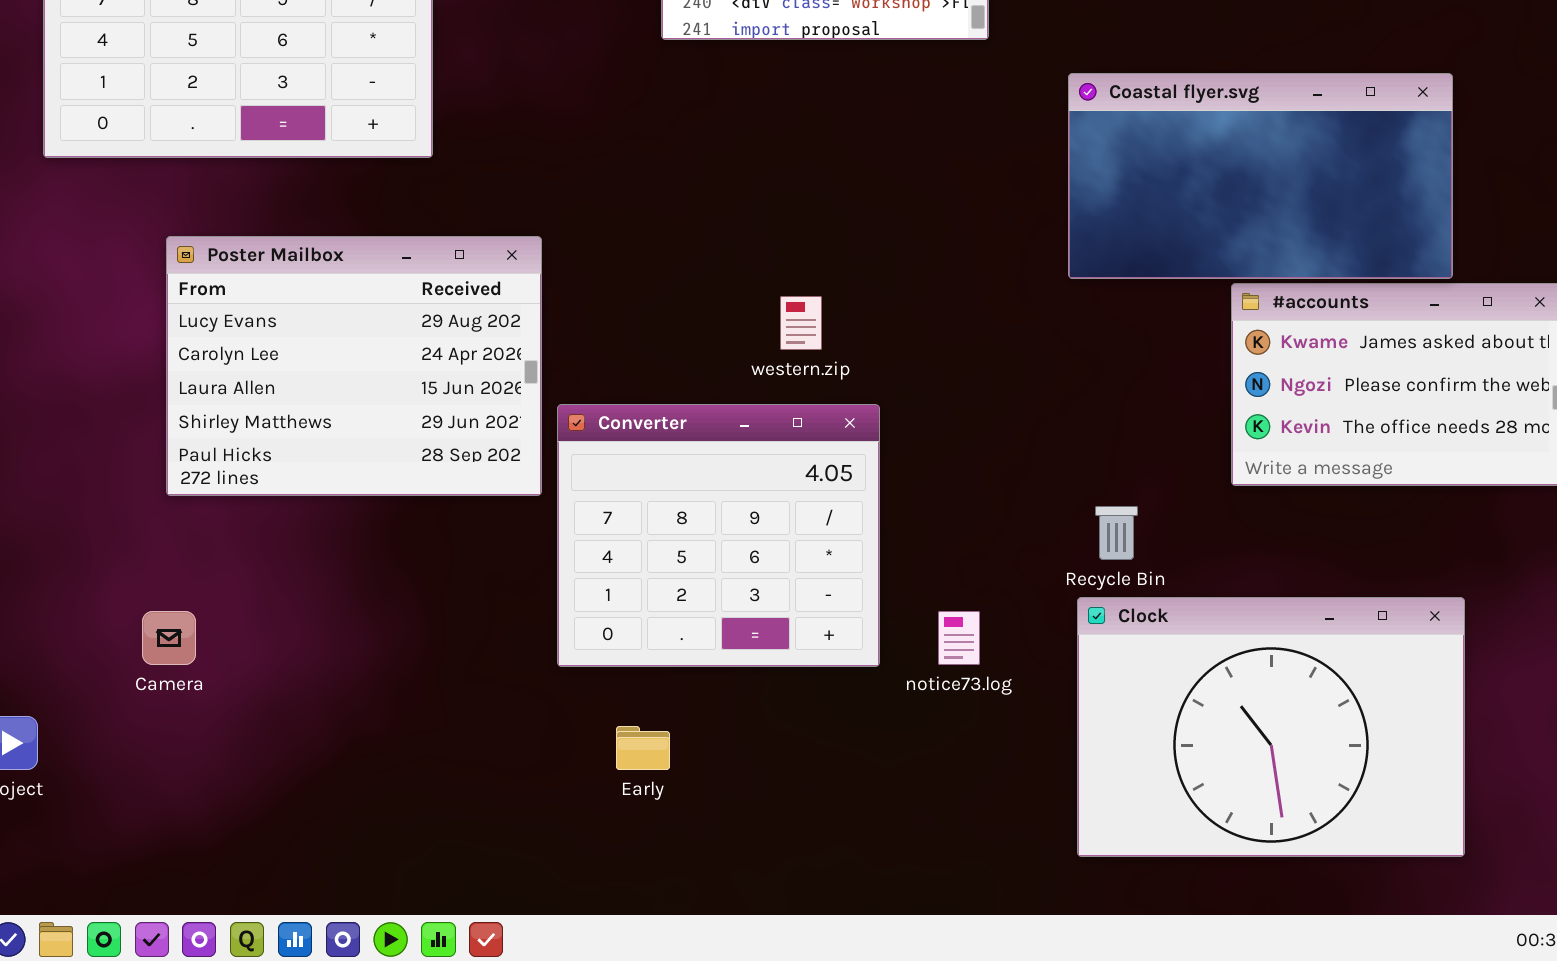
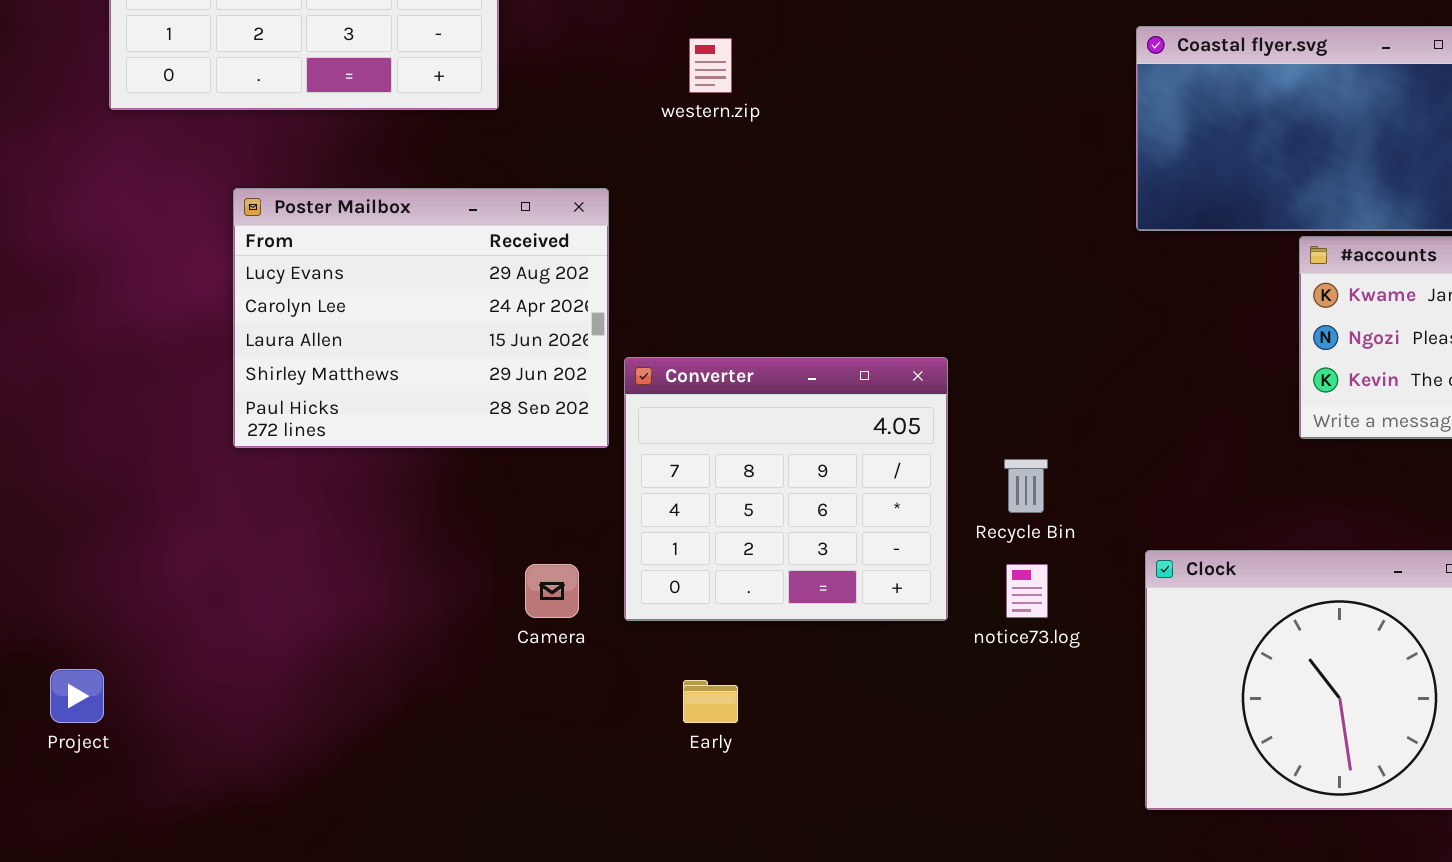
western.zip: [780,296,822,350] -> [689,38,732,93], moved
Recycle Bin: [1095,506,1138,560] -> [1004,459,1048,513], moved
Camera: [142,611,196,665] -> [525,564,579,618], moved

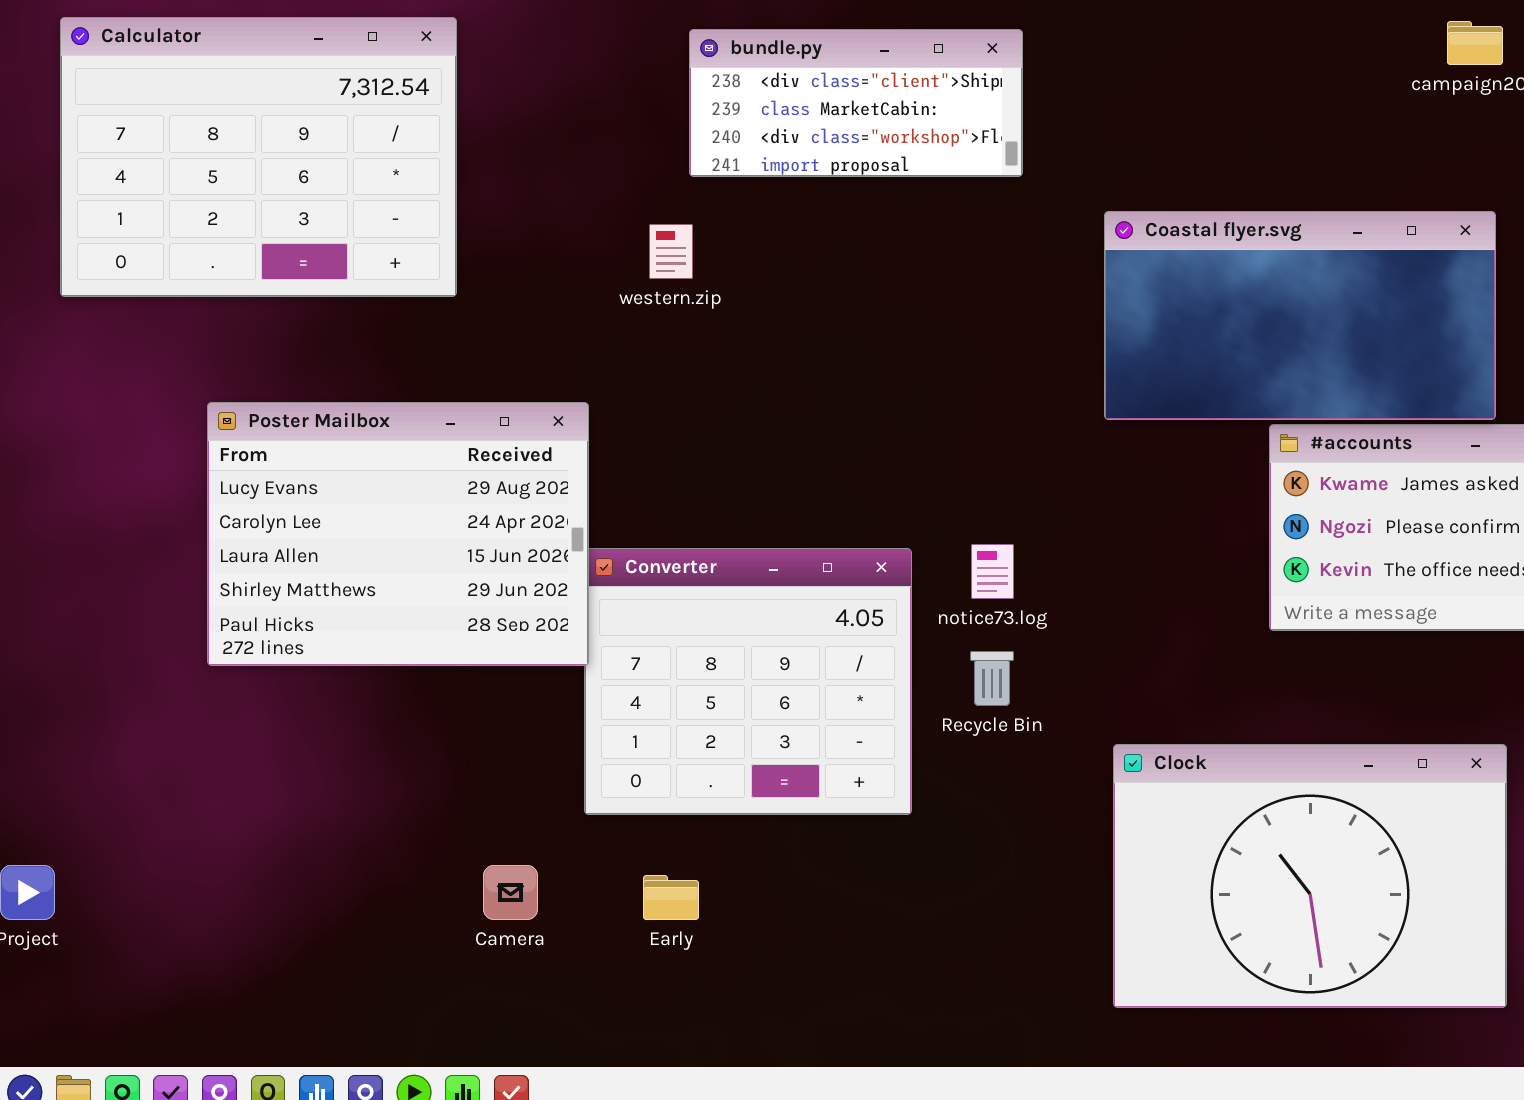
Poster Mailbox: [233,188,609,448] -> [207,402,589,666], moved
Camera: [525,564,579,618] -> [483,865,538,920], moved
notice73.log: [1006,564,1048,618] -> [971,544,1014,599], moved

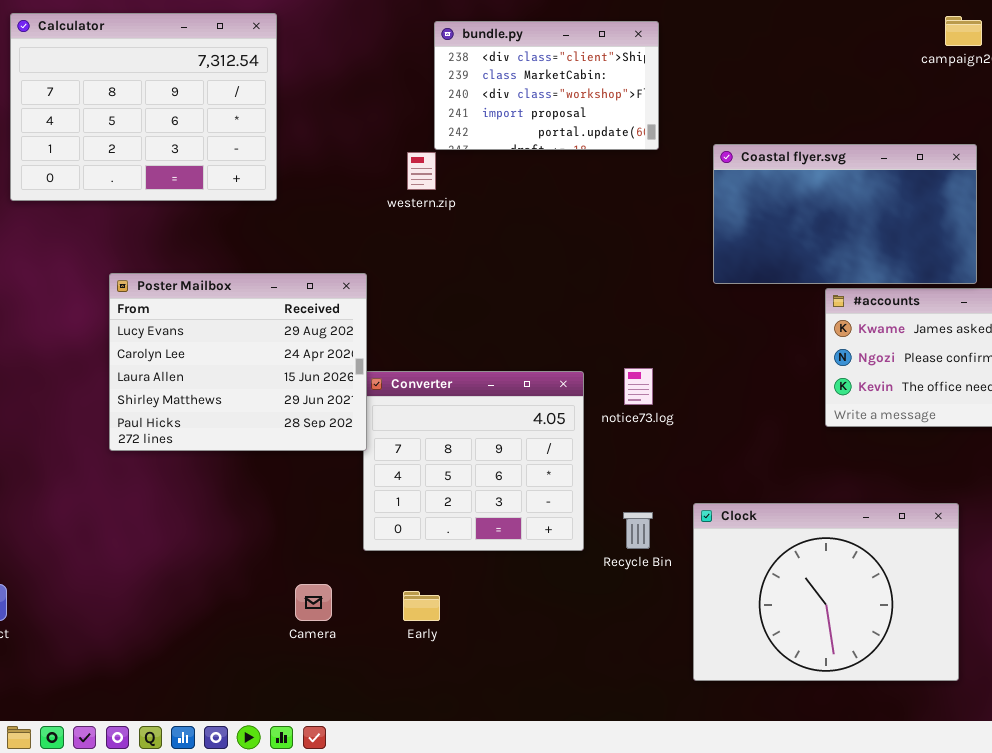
bundle.py: [689,29,1023,177] -> [434,21,659,150], resized
Recycle Bin: [970,651,1014,706] -> [623,512,653,549], moved
Clock: [1113,744,1507,1008] -> [693,503,959,681], moved

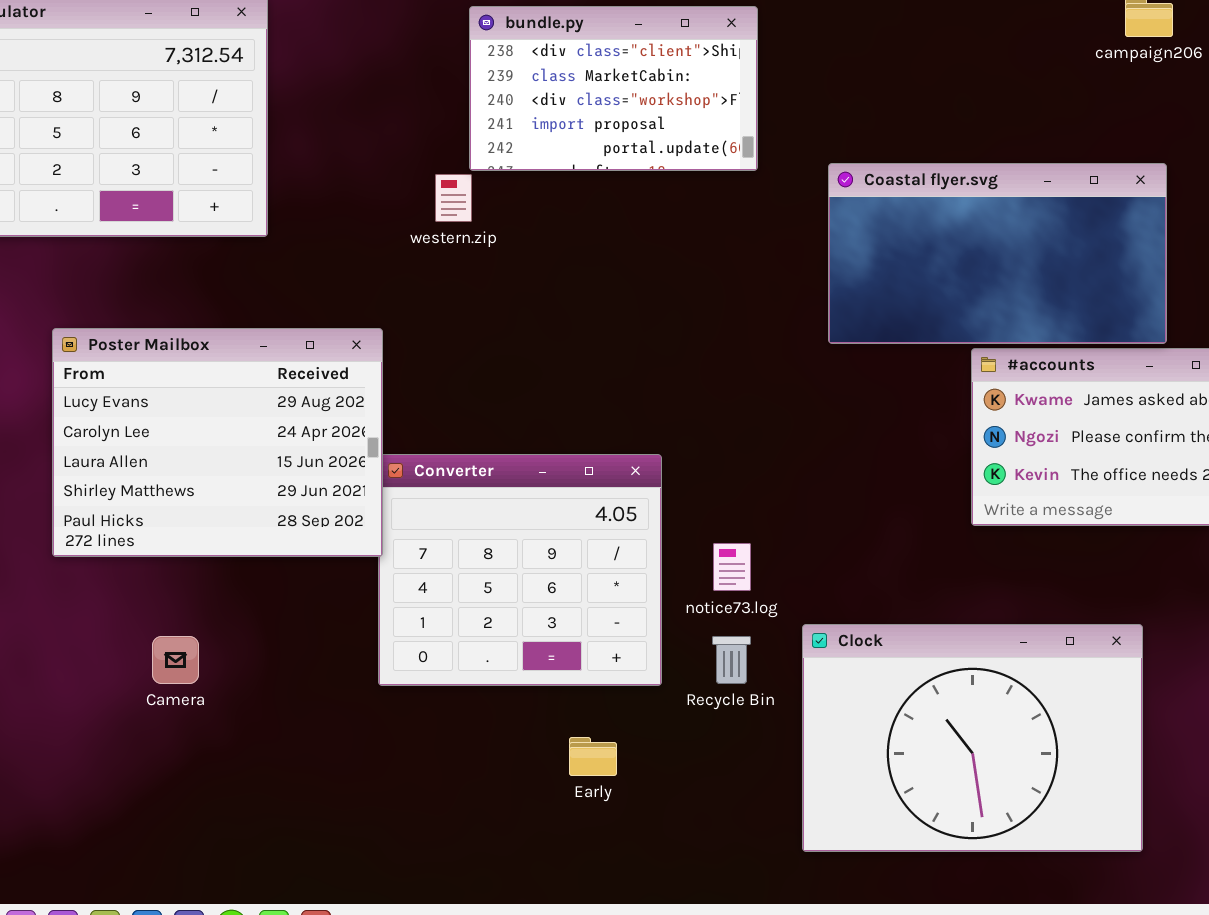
notice73.log: [624,368,653,405] -> [713,543,751,591], moved
Camera: [295,584,332,621] -> [152,636,199,684], moved
Early: [403,591,440,621] -> [569,737,617,776], moved

